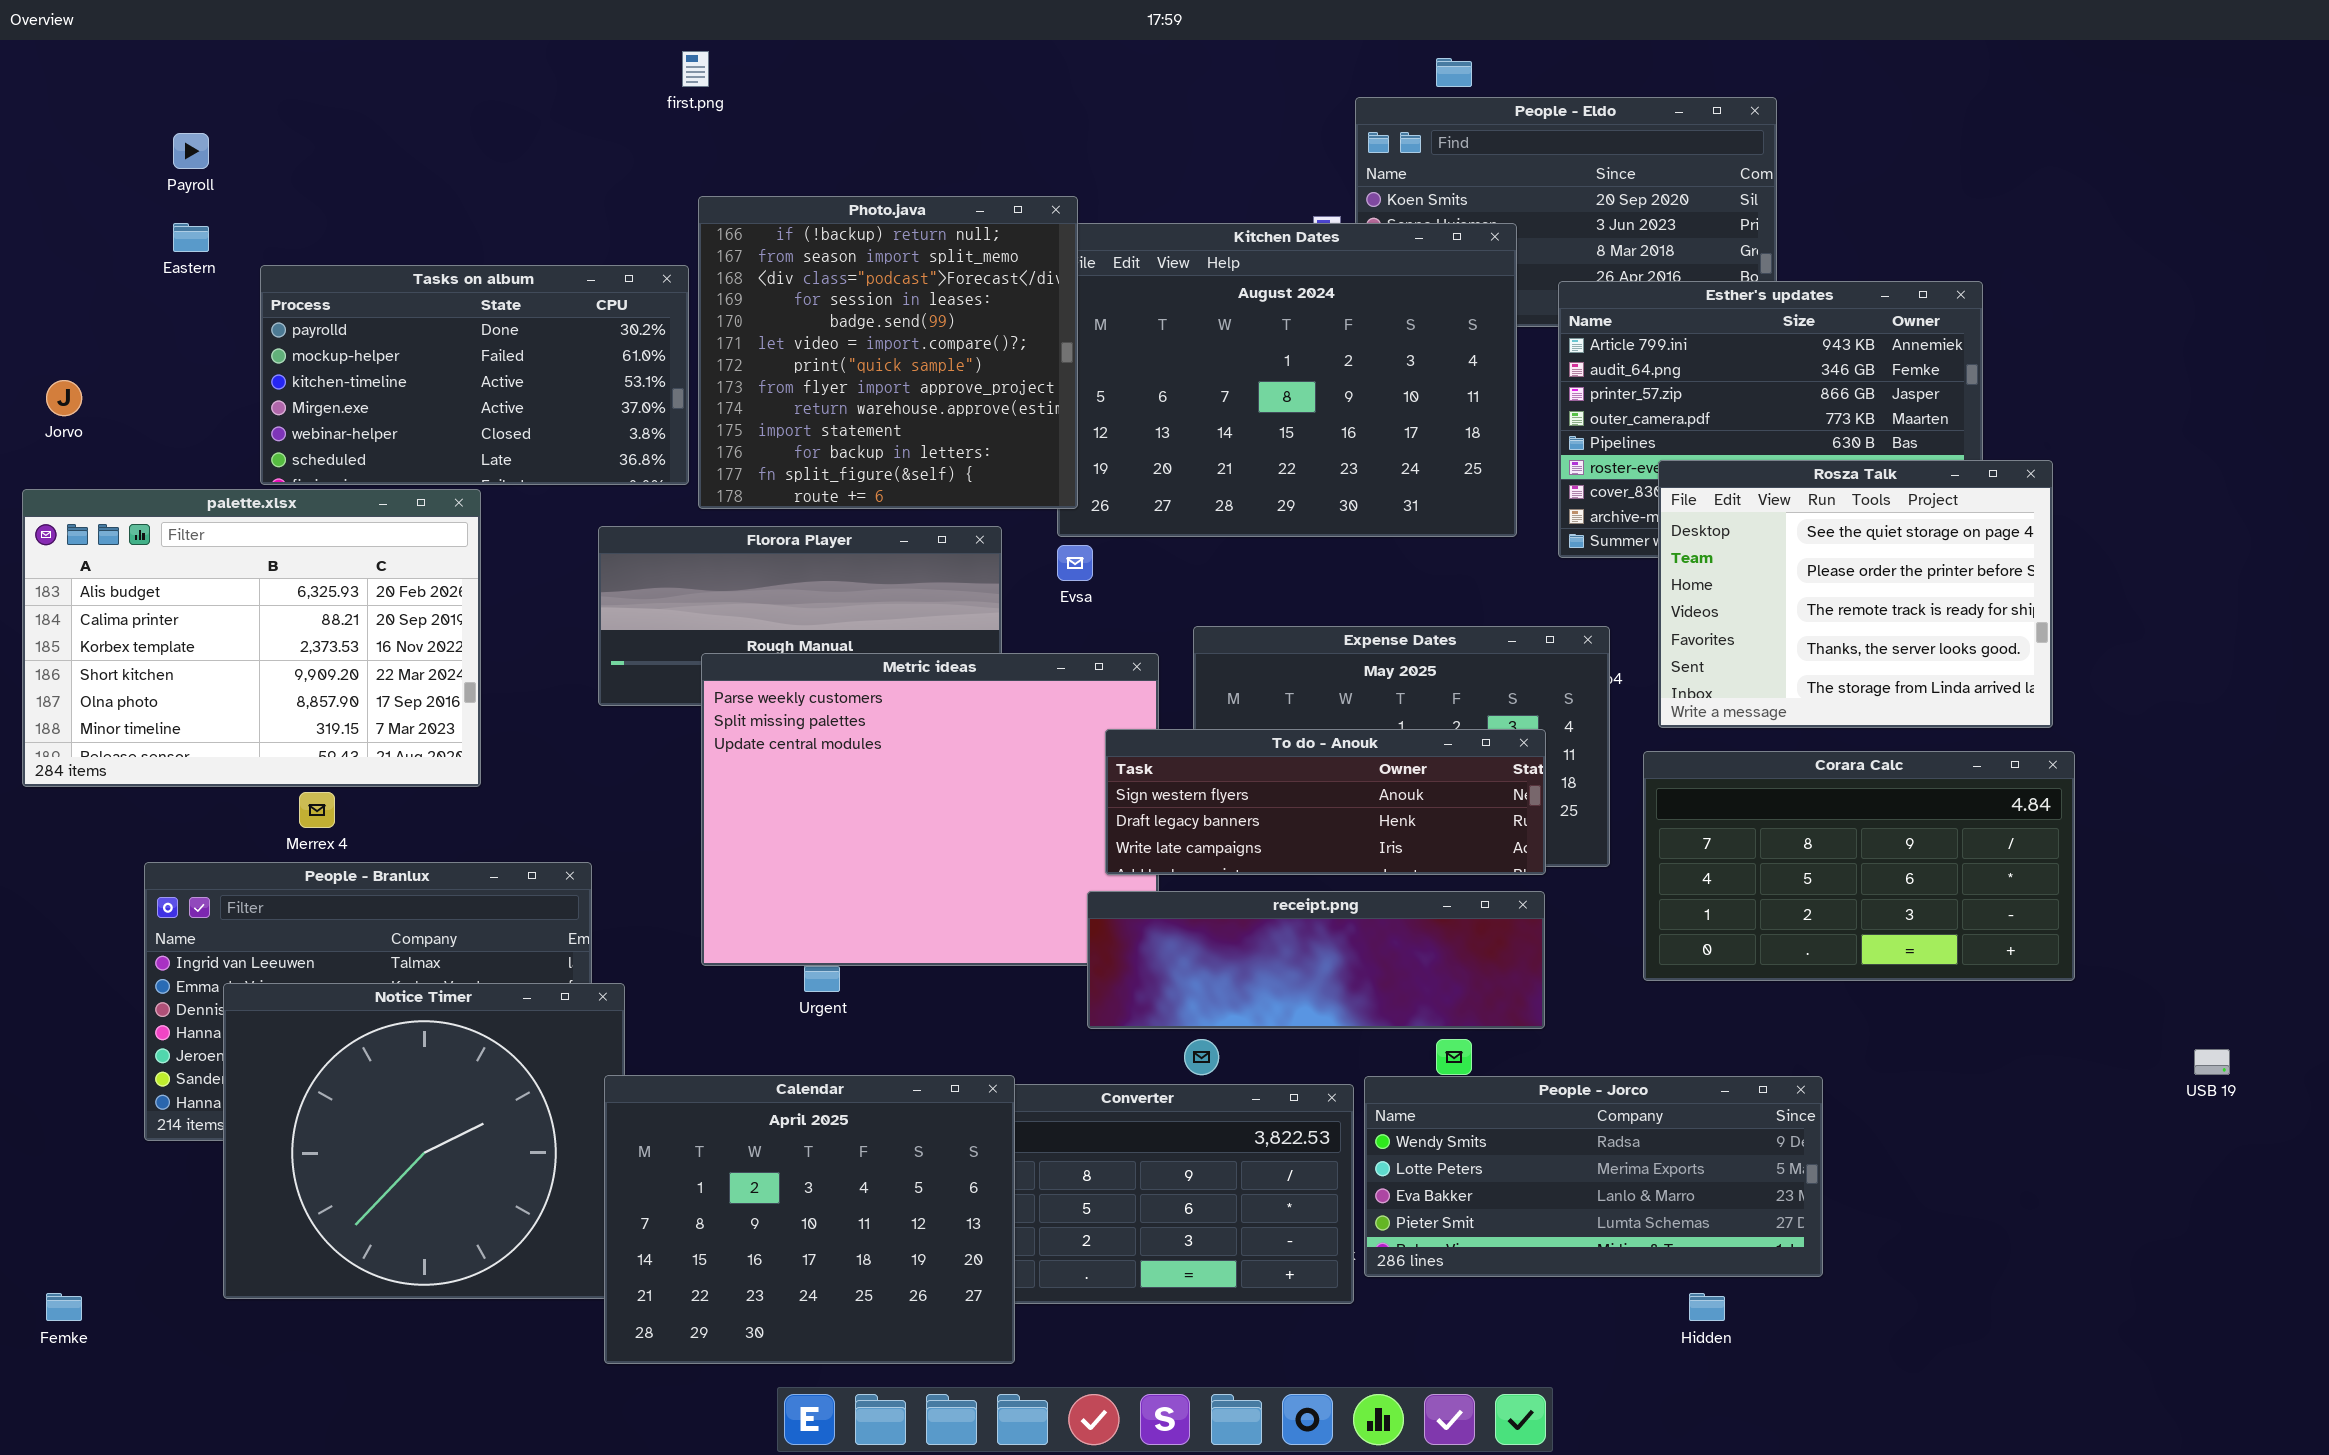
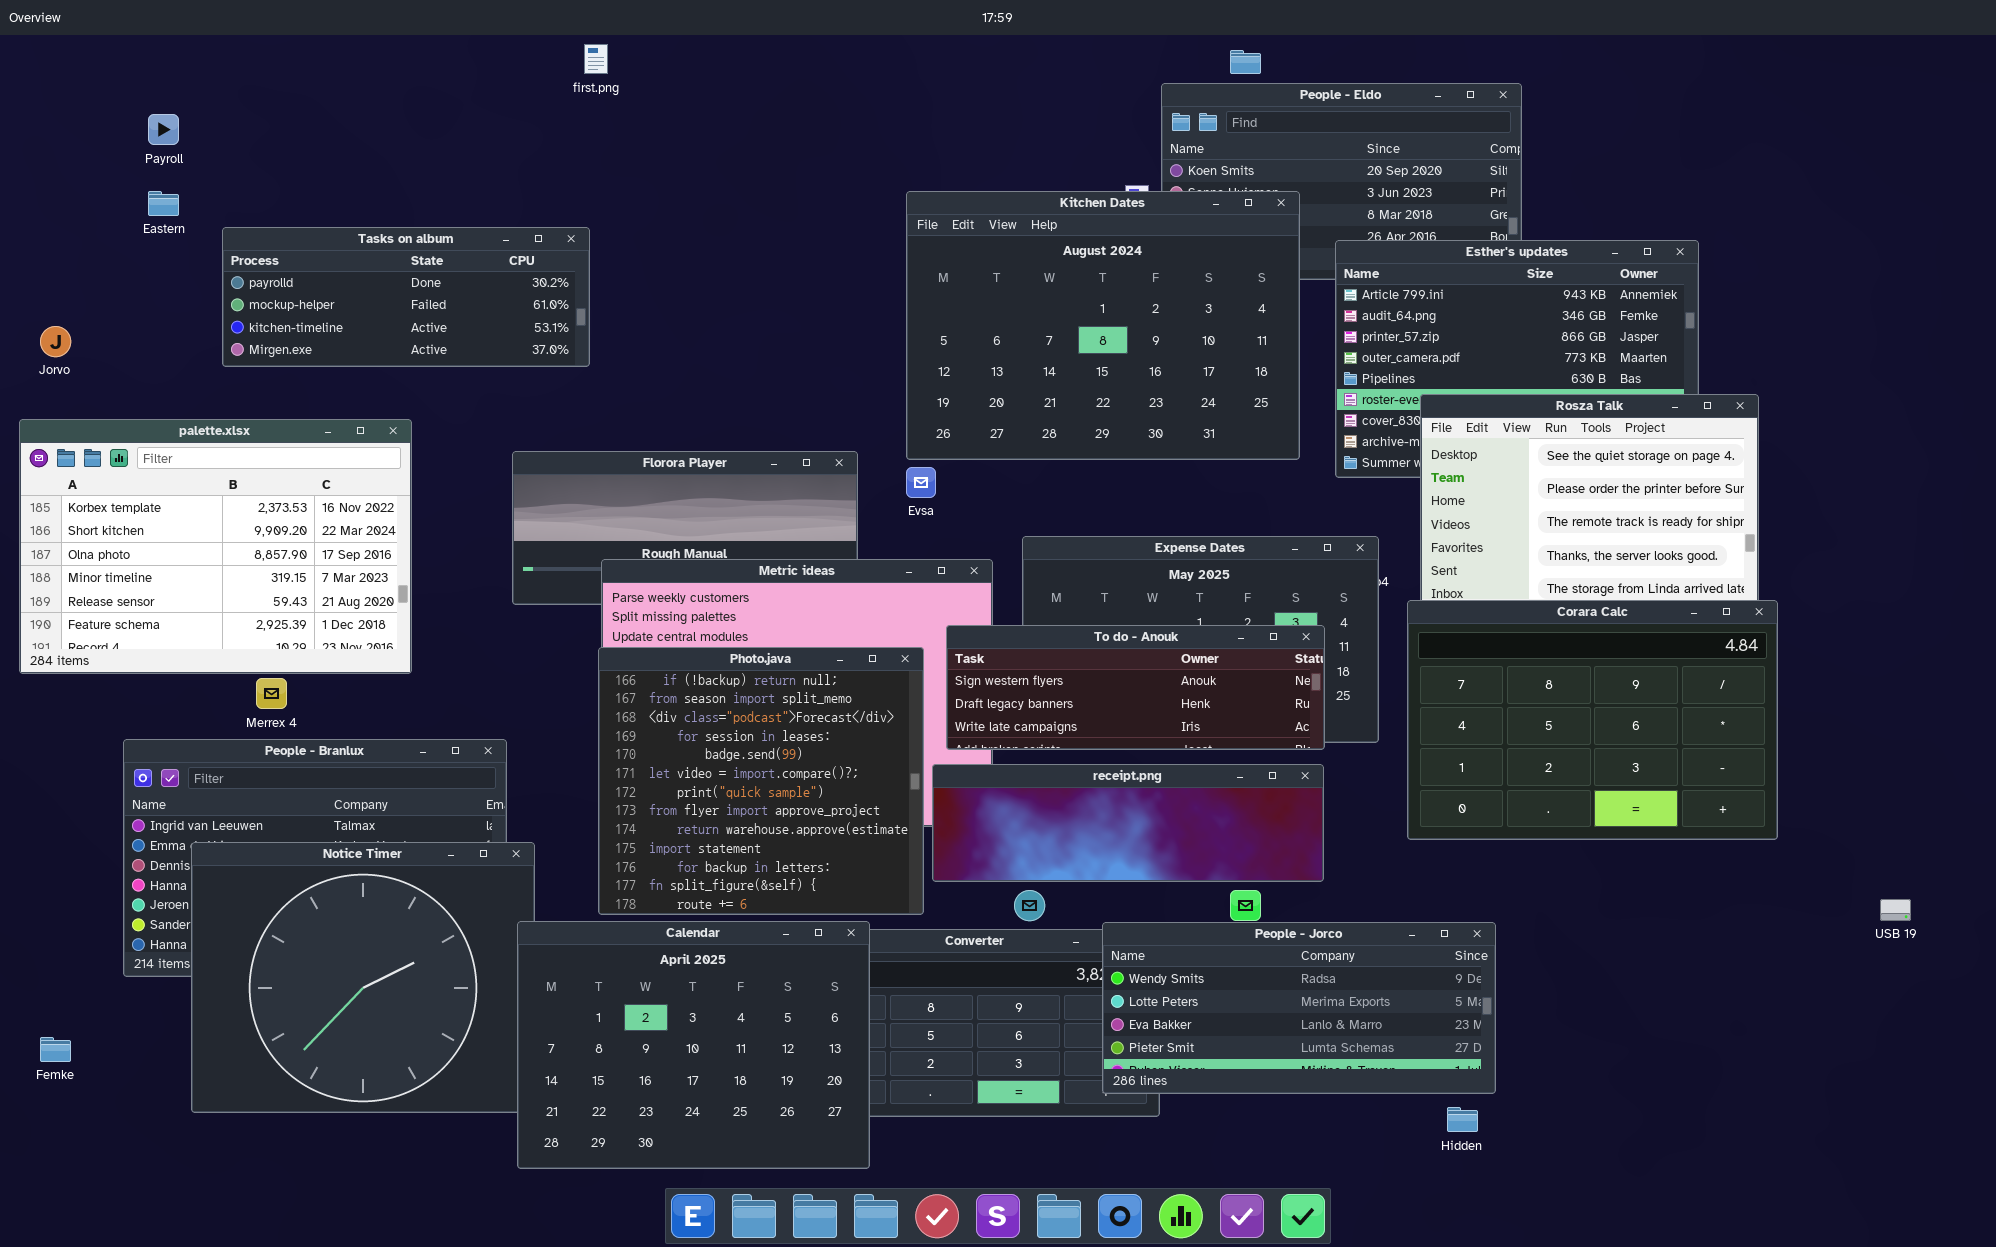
Photo.java: [698,196,1078,509] -> [598,647,924,915], moved
Tasks on album: [260,265,689,485] -> [222,227,590,367], resized
palette.xlsx: [22,489,481,787] -> [19,419,412,674], scrolled down 2 rows
Corara Calc: [1643,751,2075,981] -> [1407,600,1778,840], resized
People - Jorco: [1364,1076,1823,1277] -> [1102,922,1496,1094], moved
Femke: [46,1293,82,1321] -> [40,1037,71,1062], moved

